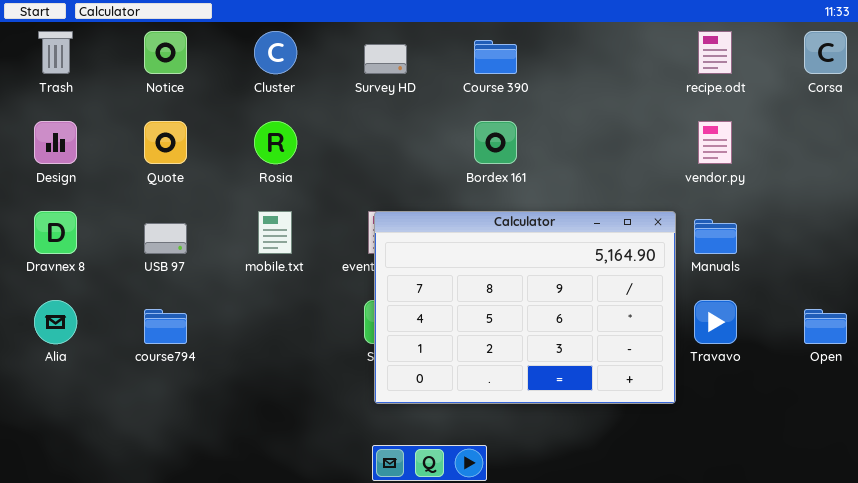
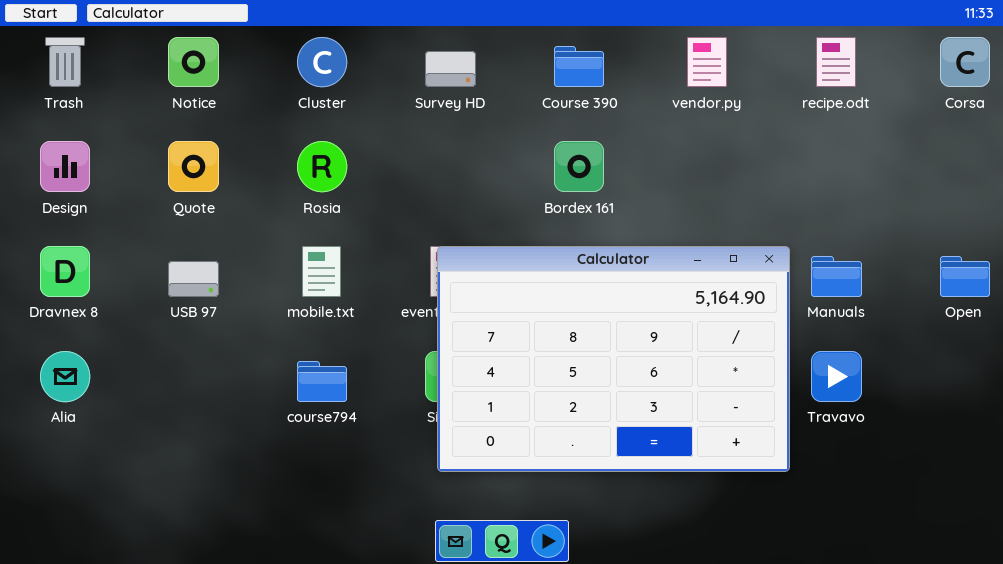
vendor.py: [698,121,732,164] -> [687,37,727,87], moved
course794: [144,309,187,344] -> [297,361,347,402], moved
Open: [804,309,847,344] -> [940,256,990,297], moved

